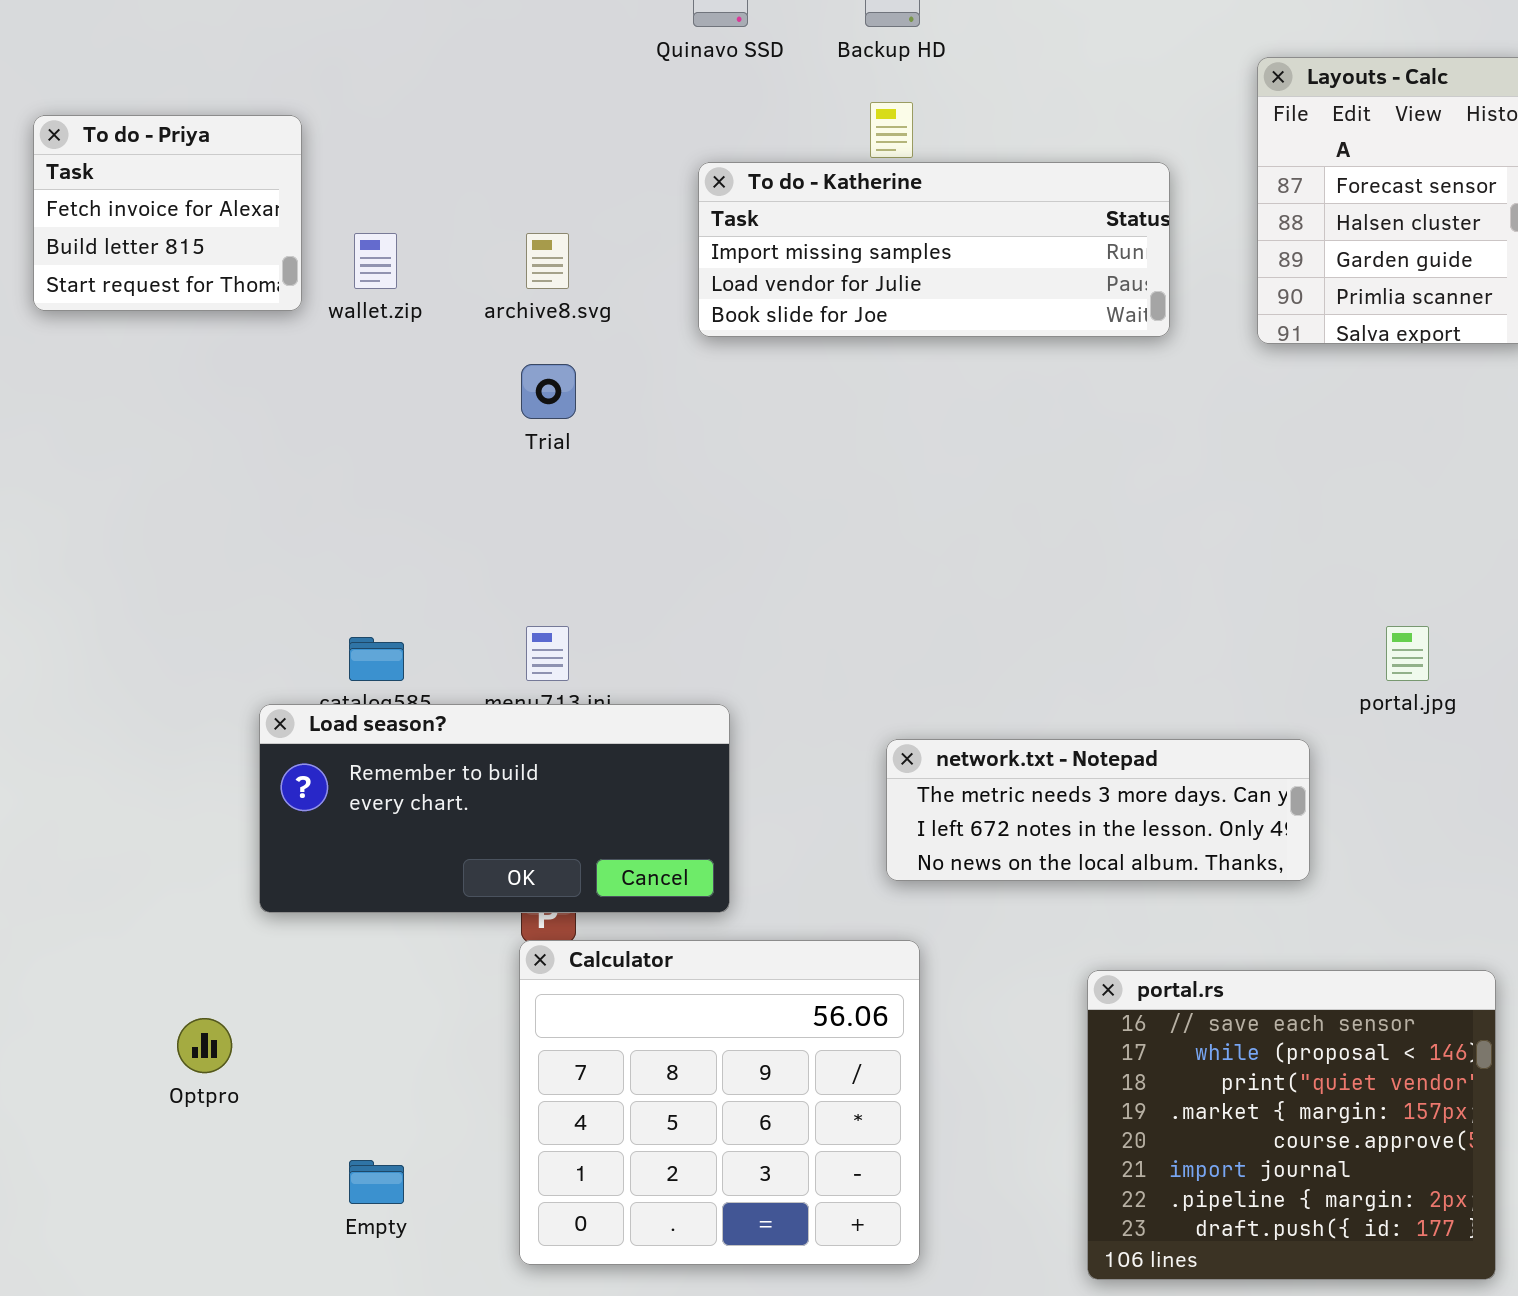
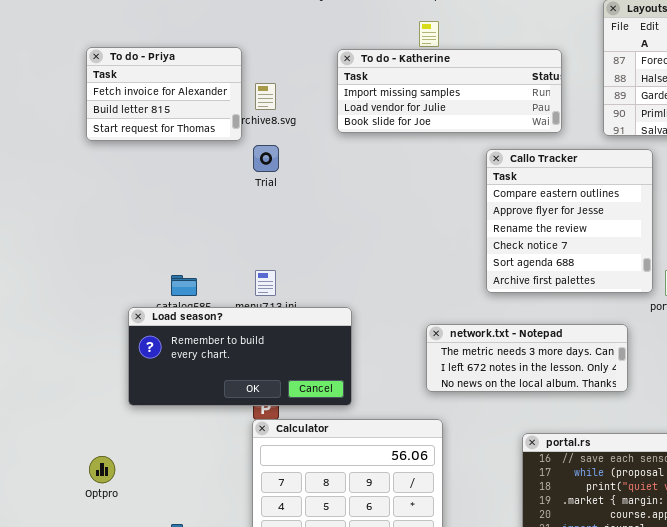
To do - Priya: [33,115,302,311] -> [86,47,242,141], moved, resized
Callo Tracker: none -> [486,149,653,293], opened

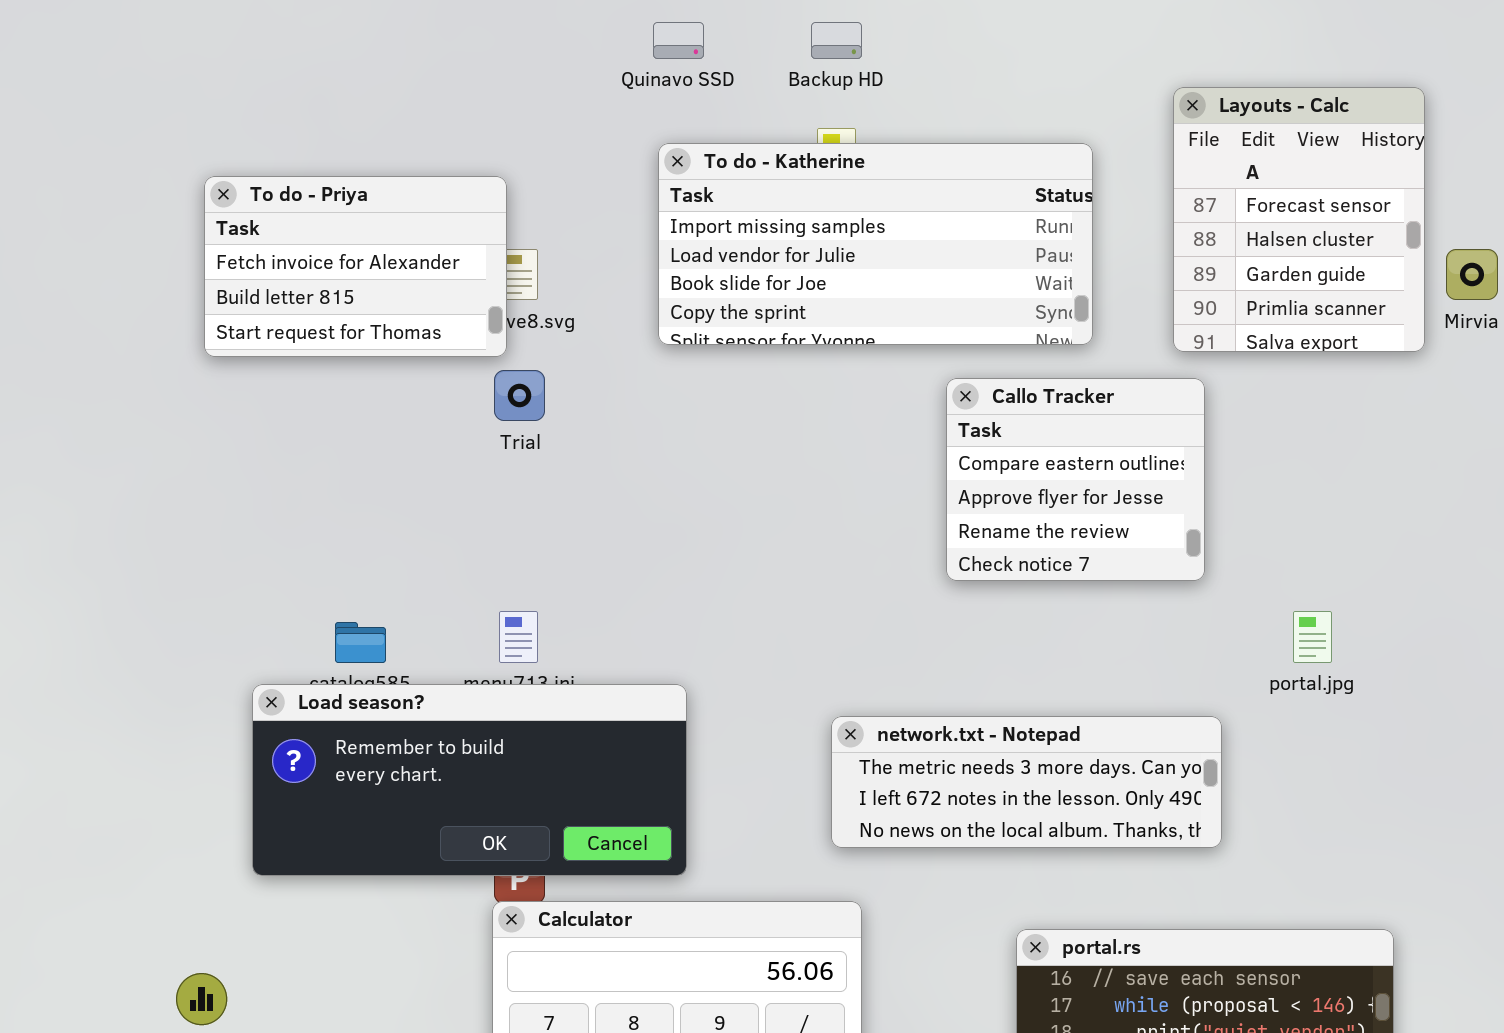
To do - Priya: [86,47,242,141] -> [204,176,507,357], moved
To do - Katherine: [337,49,562,133] -> [658,143,1093,345], resized
Callo Tracker: [486,149,653,293] -> [946,378,1205,581], resized

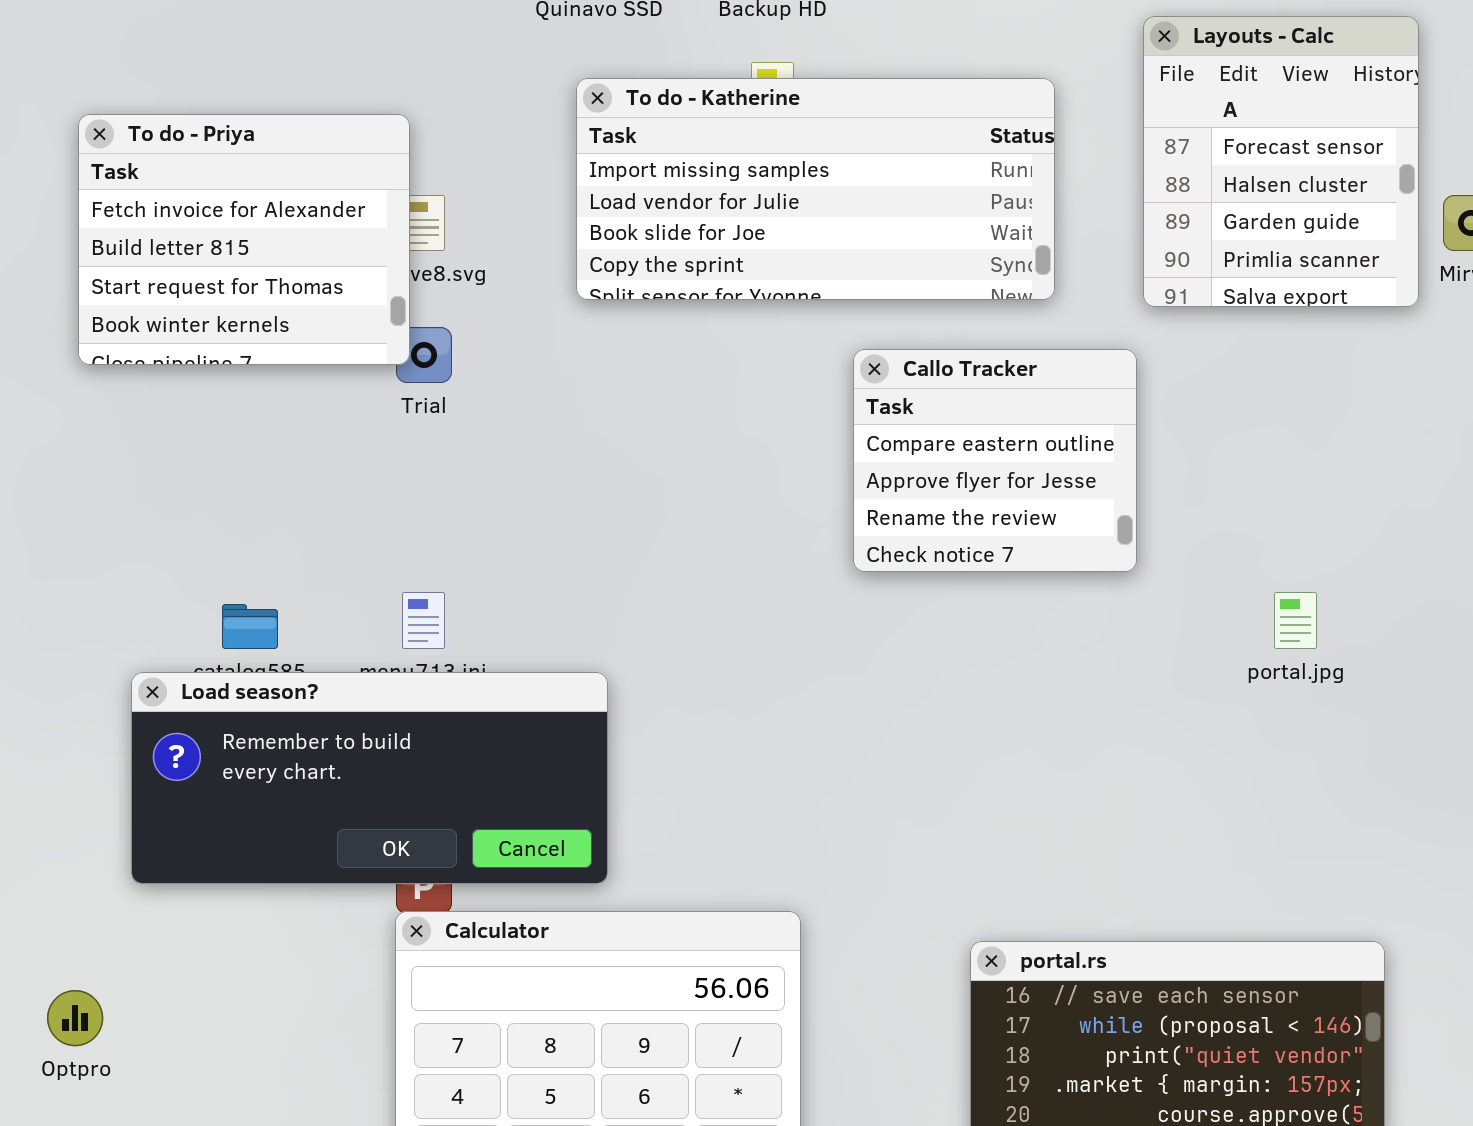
To do - Priya: [204,176,507,357] -> [78,114,410,365], resized
Callo Tracker: [946,378,1205,581] -> [853,349,1137,572], moved
network.txt - Notepad: [831,716,1222,848] -> none, closed

